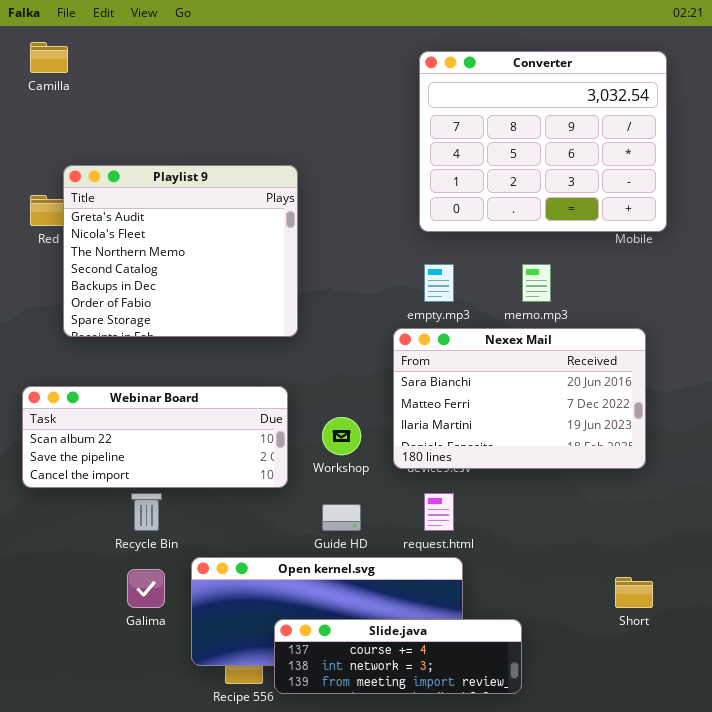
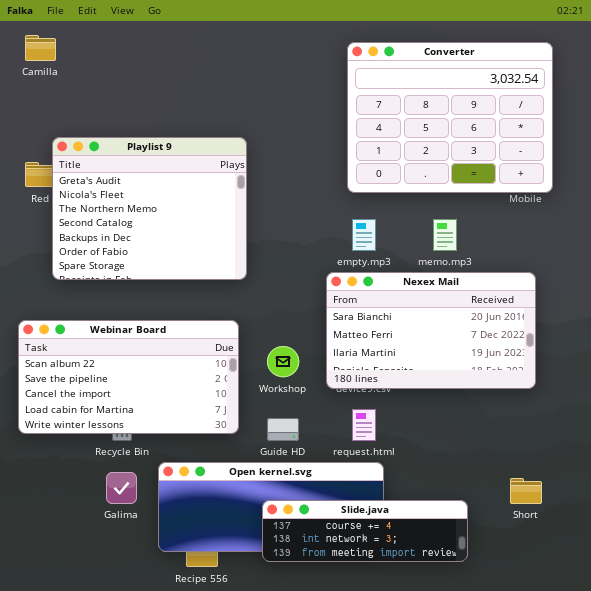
Webinar Board: [22,386,288,488] -> [18,320,239,434], resized
Slide.java: [274,619,522,694] -> [262,500,468,562], moved

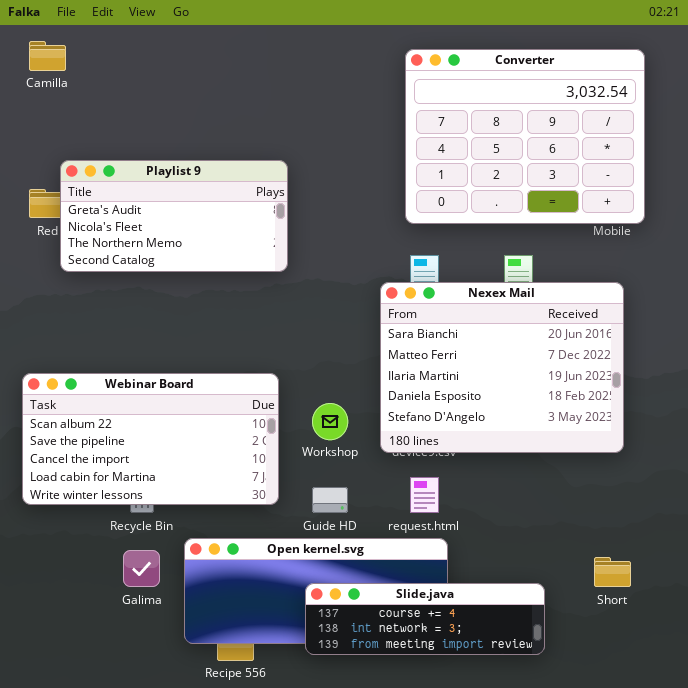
Playlist 9: [52,137,247,280] -> [60,160,288,272], resized
Nexex Mail: [326,272,536,389] -> [380,282,624,453], resized

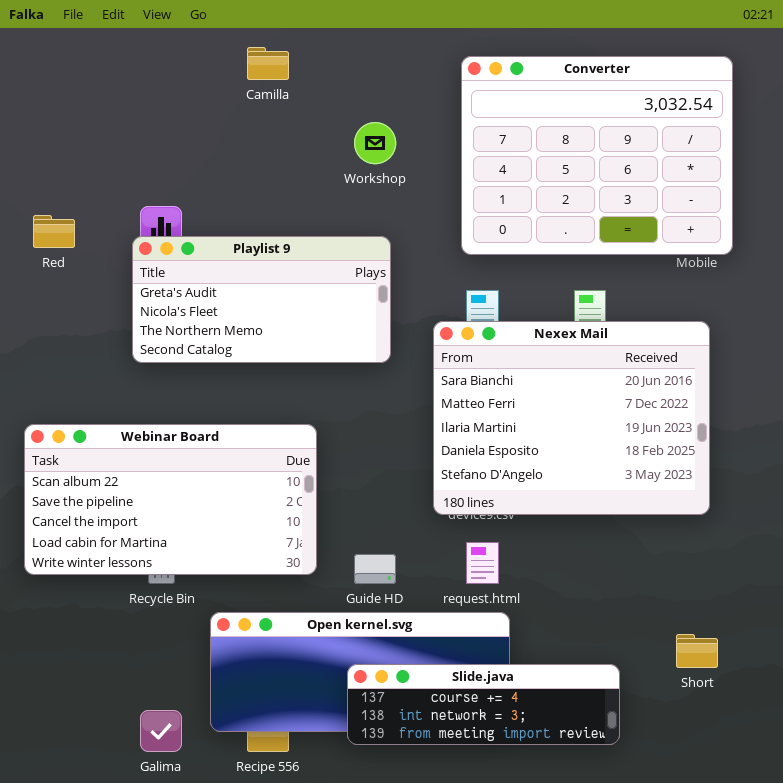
Camilla: [29,41,66,71] -> [247,47,289,80], moved
Playlist 9: [60,160,288,272] -> [132,236,391,363], moved
Workshop: [312,403,348,440] -> [354,122,396,164], moved
Galima: [123,550,160,587] -> [140,710,182,752], moved

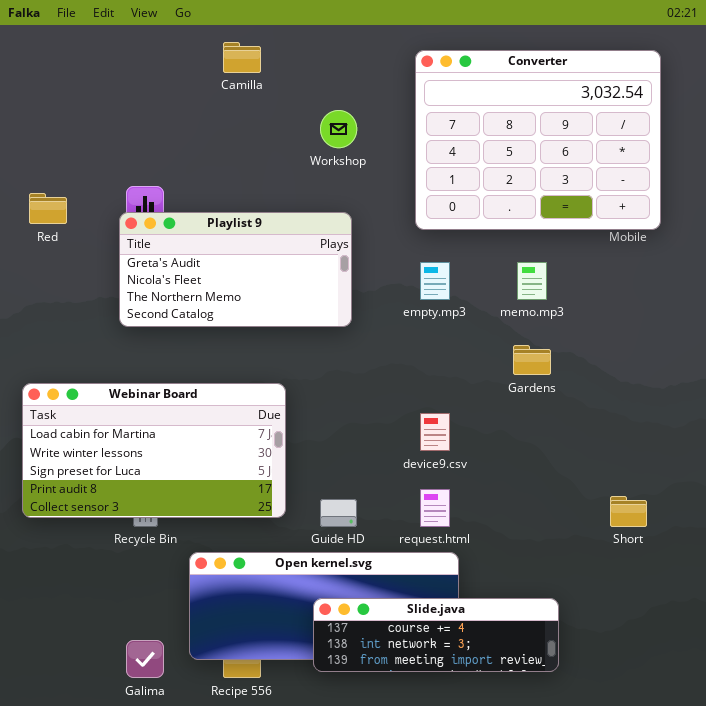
Nexex Mail: [433,321,710,515] -> none, closed
Webinar Board: [24,424,317,575] -> [22,383,286,518], scrolled down 3 rows
Short: [676,634,718,668] -> [610,496,647,527], moved

